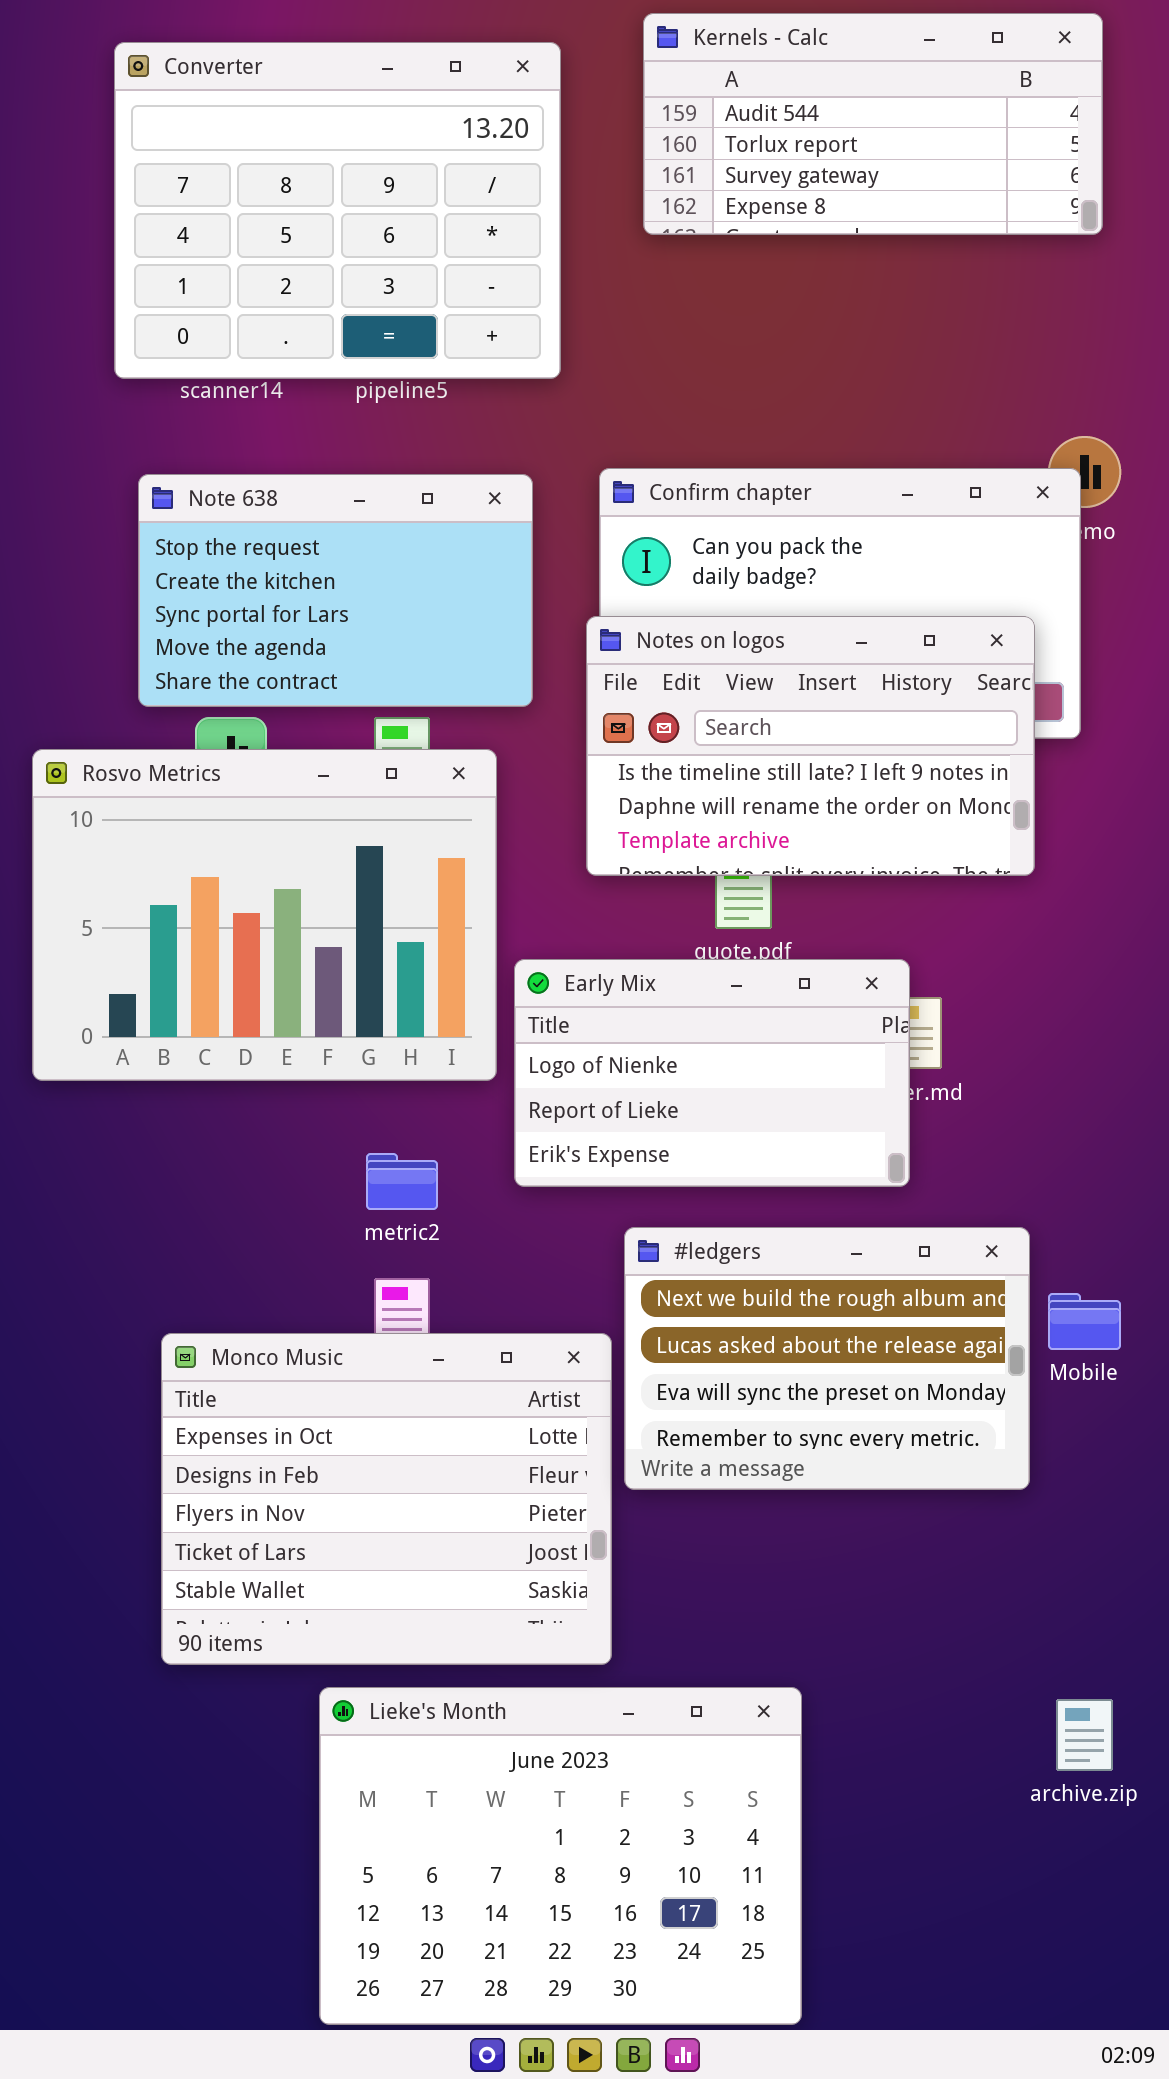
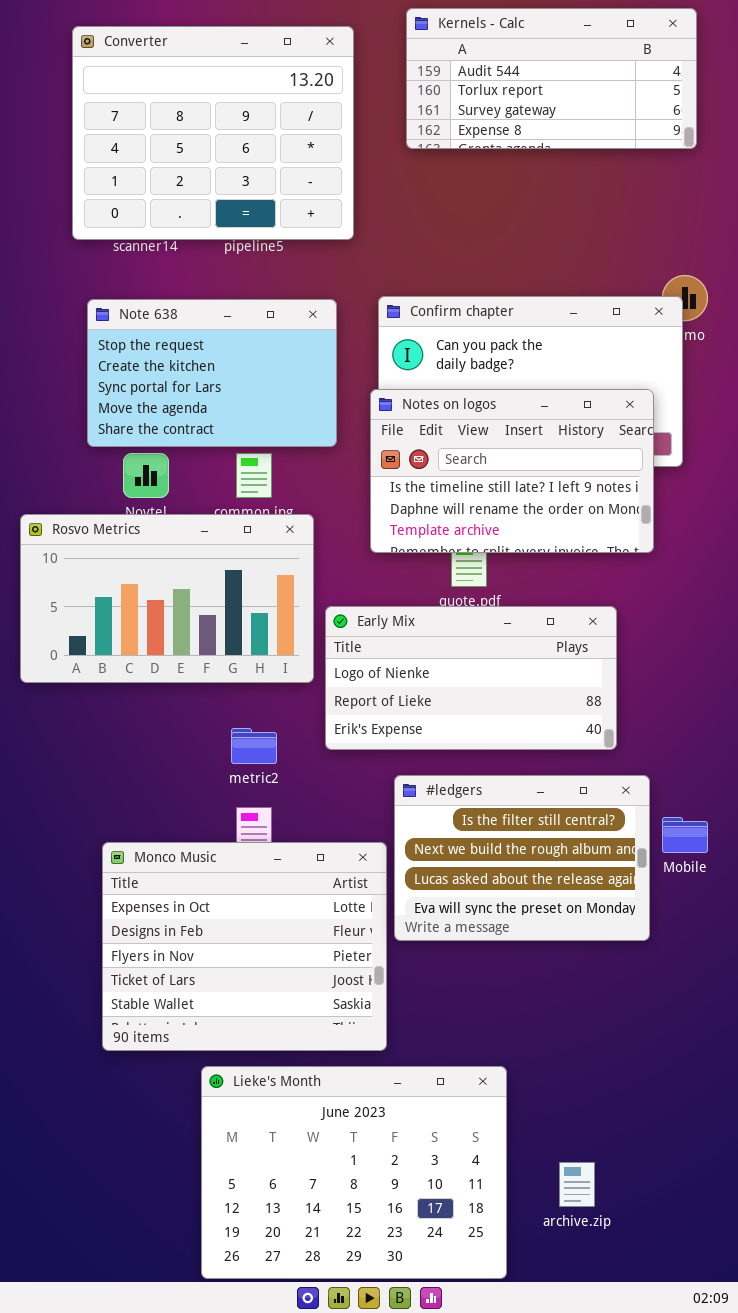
Rosvo Metrics: [32,749,497,1081] -> [20,514,314,683], resized
Early Mix: [514,959,910,1187] -> [325,606,617,750], resized
#ledgers: [624,1227,1030,1490] -> [394,775,650,941], scrolled up 1 row
archive.zip: [1056,1699,1113,1771] -> [559,1162,595,1207], moved

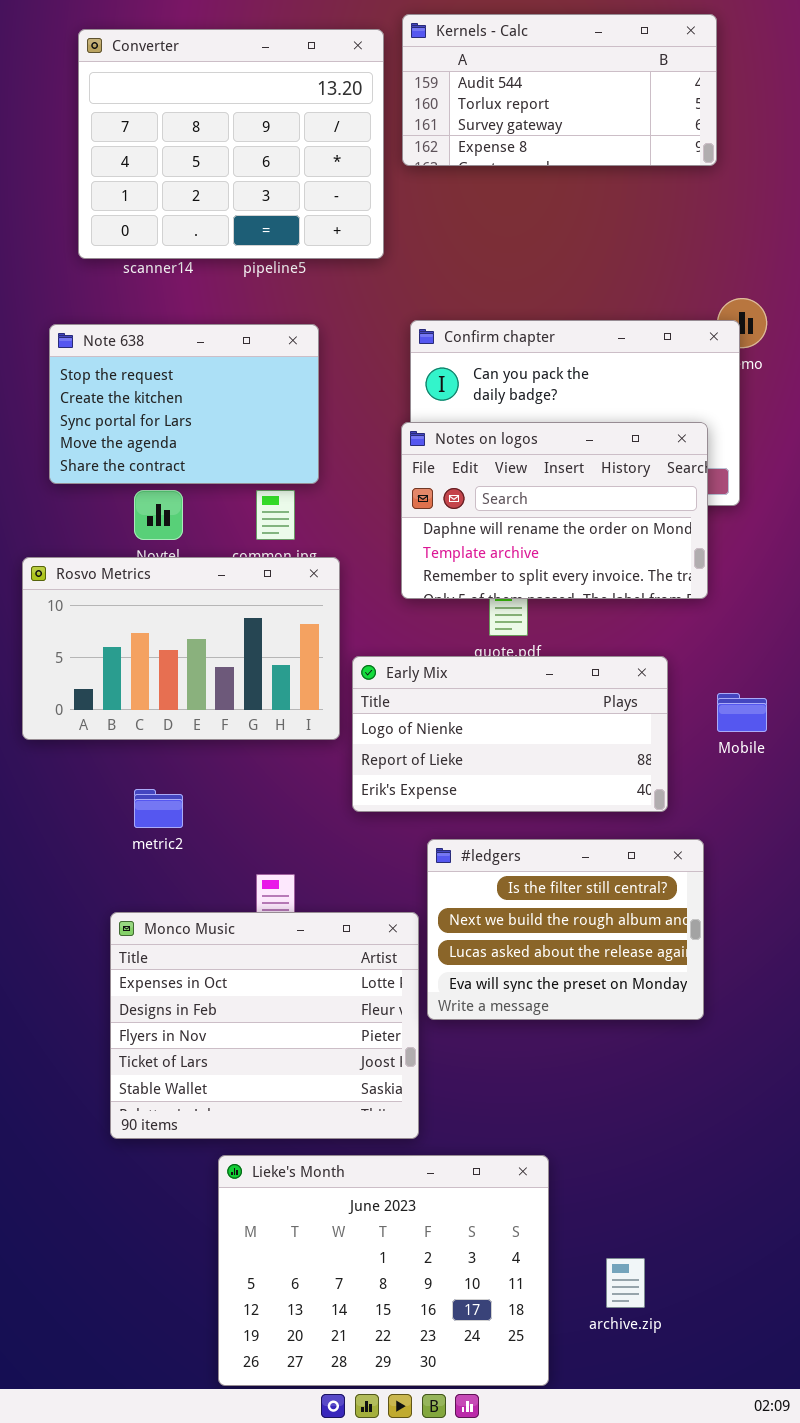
Kernels - Calc: [406,8,697,149] -> [402,14,717,166], moved
Note 638: [87,299,337,447] -> [49,324,319,484], moved
Notes on logos: [370,389,654,553] -> [401,422,708,599], scrolled down 1 row
metric2: [231,728,277,764] -> [134,789,183,828], moved
Mobile: [662,817,708,853] -> [717,693,767,732], moved

